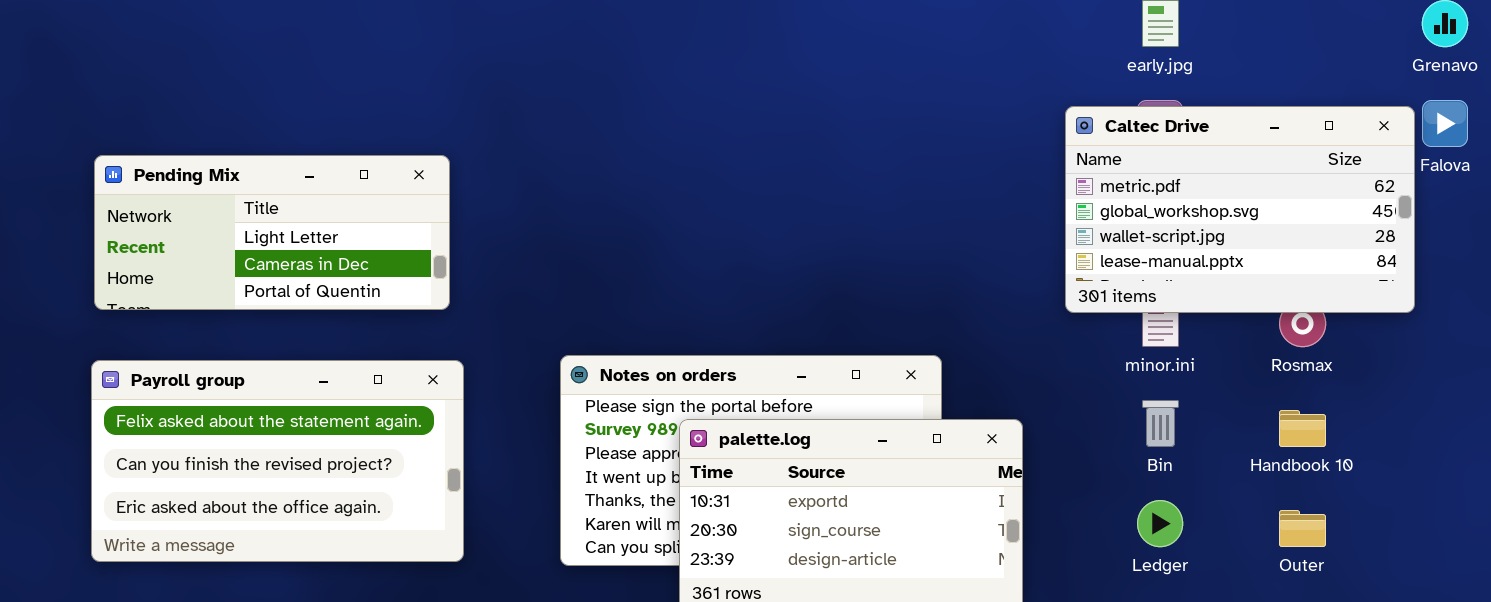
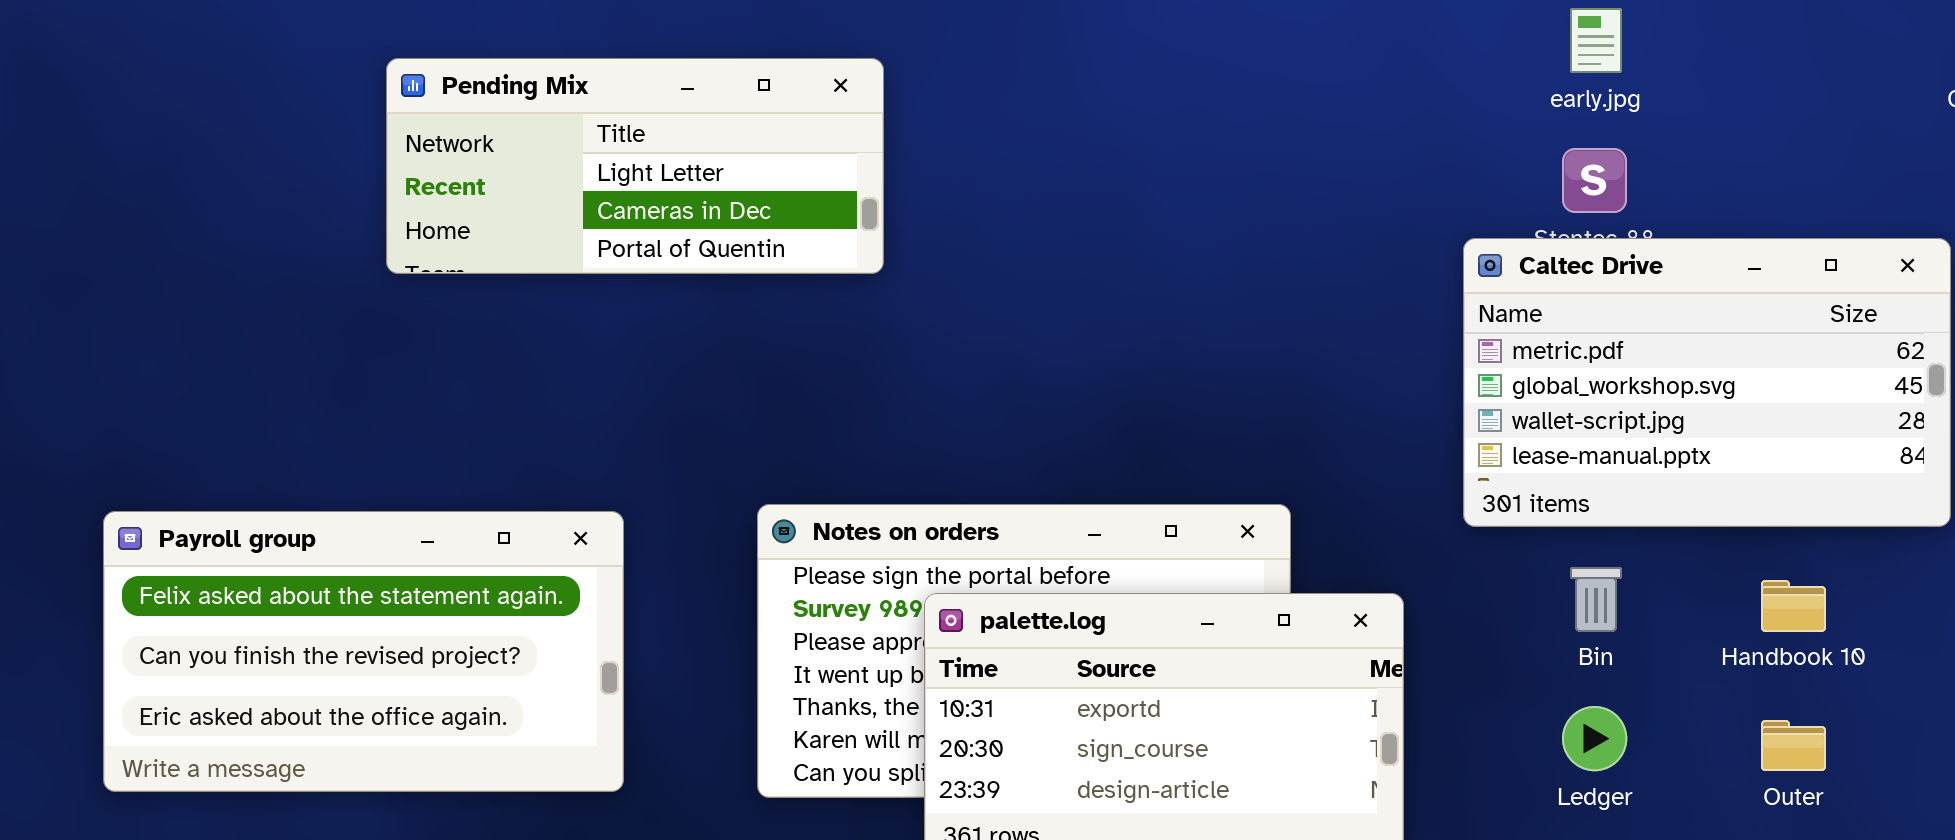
Caltec Drive: [1065,106,1415,313] -> [1463,238,1951,527], moved
Pending Mix: [94,155,450,310] -> [386,58,884,274], moved

